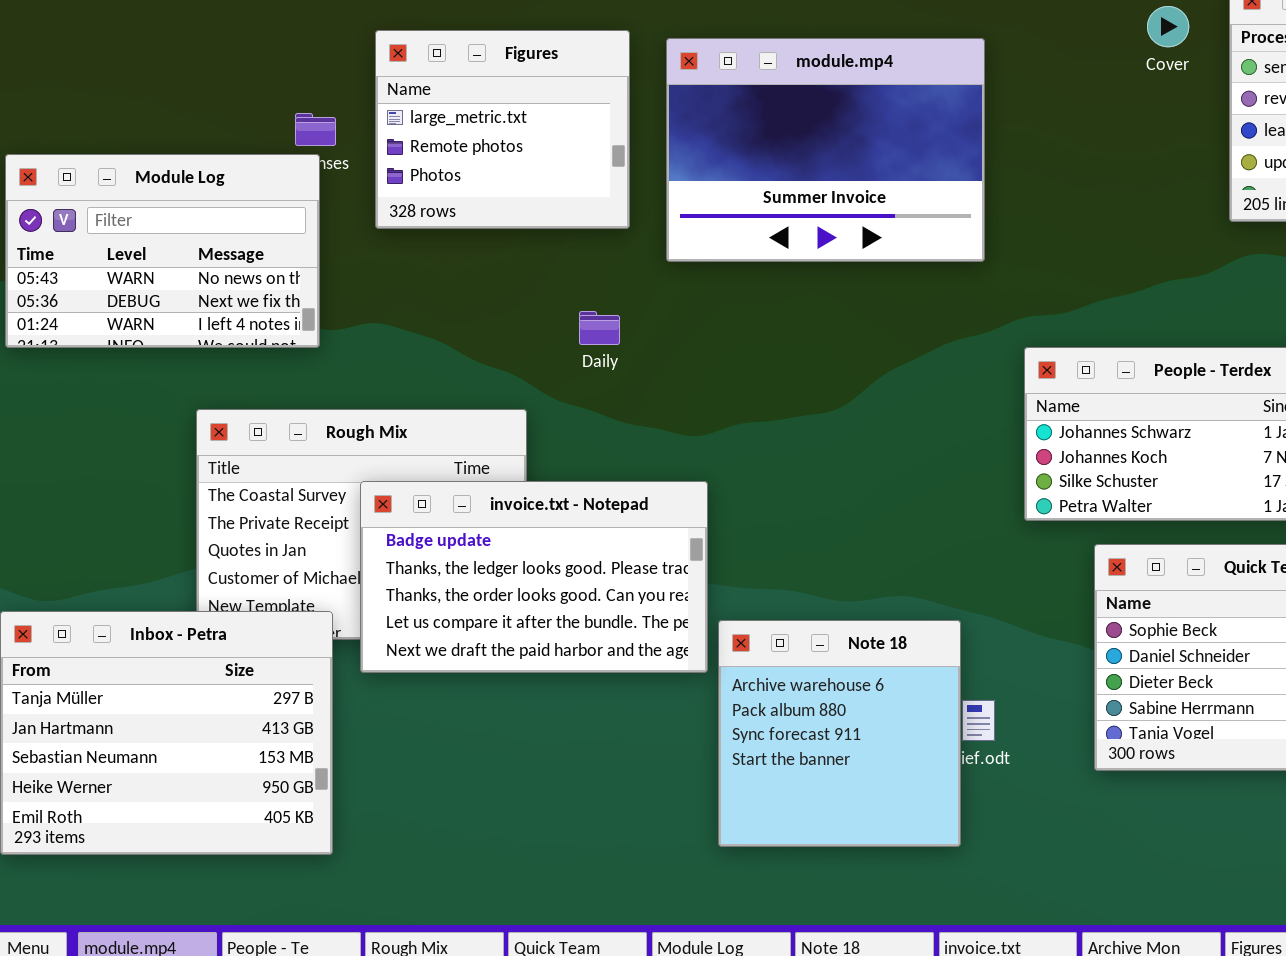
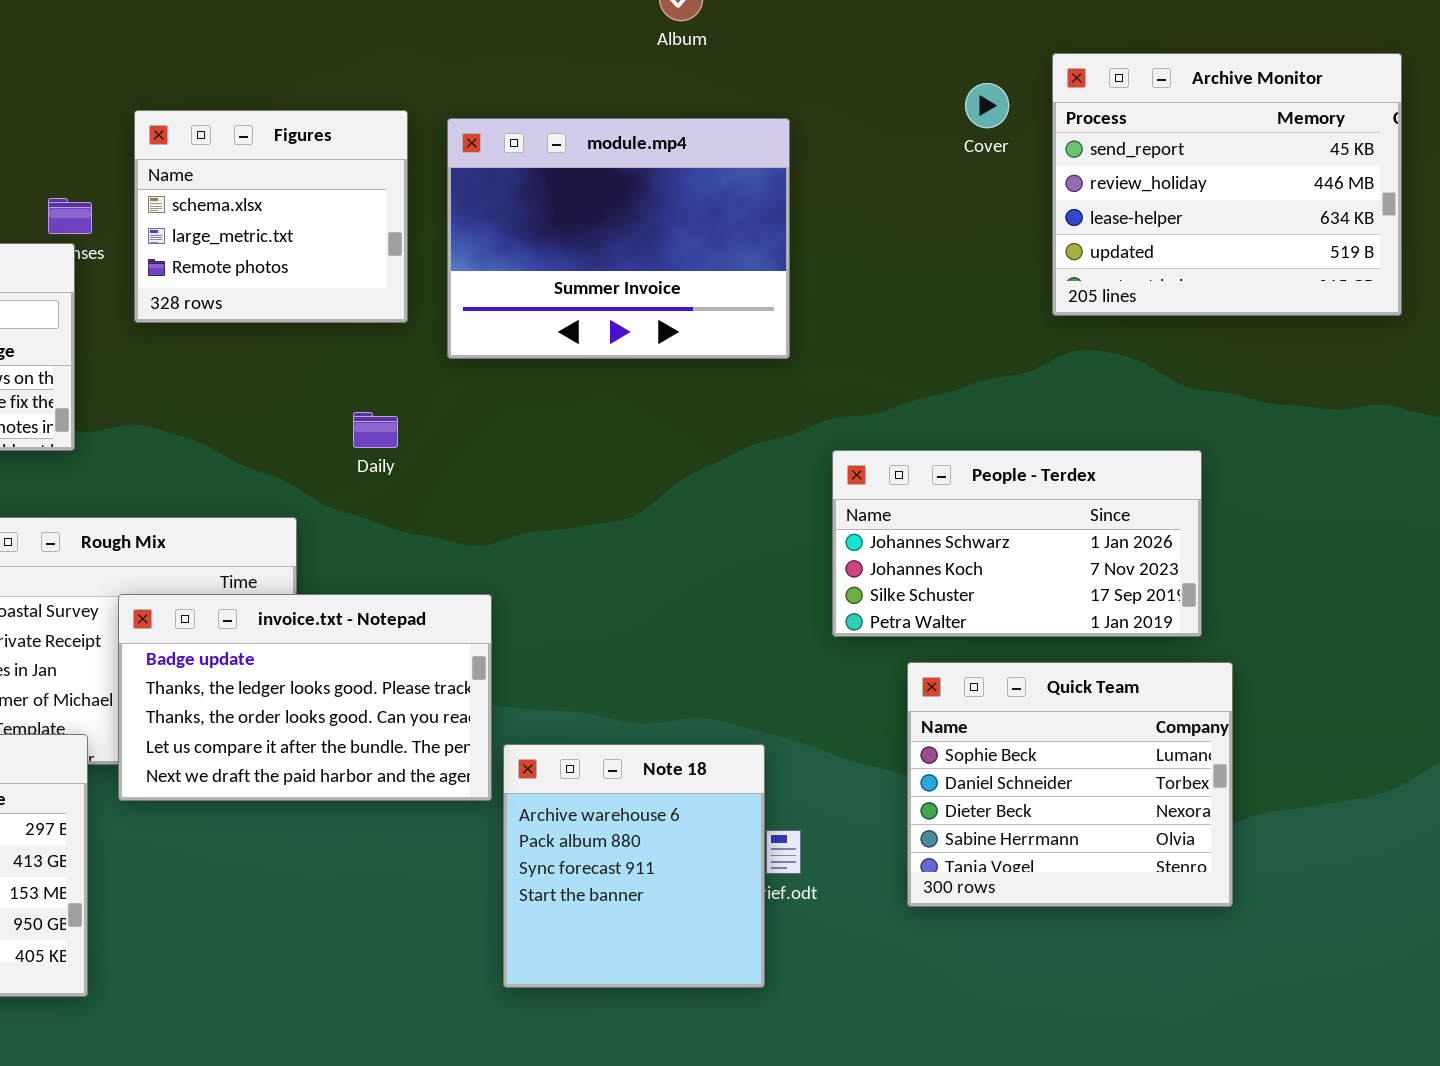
Figures: [375,30,630,229] -> [134,110,408,323], scrolled up 1 row

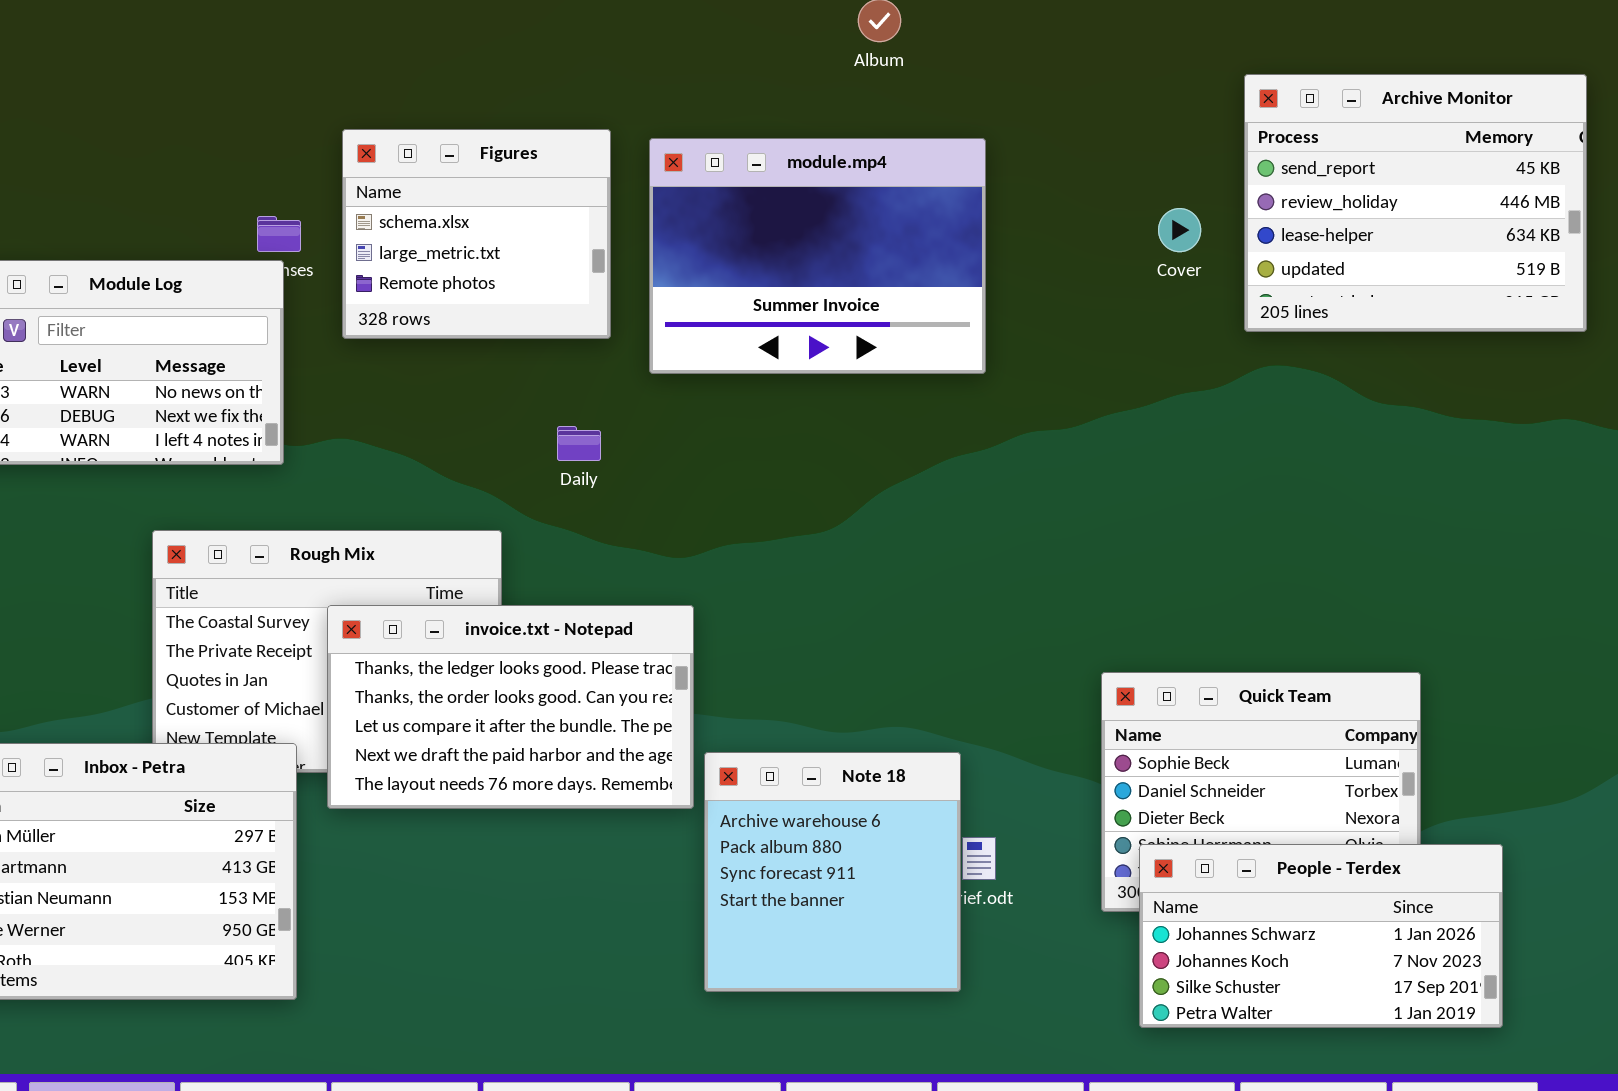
Cover: [965,83,1009,128] -> [1158,208,1201,252], moved
People - Terdex: [832,450,1202,637] -> [1139,844,1503,1028], moved
invoice.txt - Notepad: [118,594,492,801] -> [327,605,694,809], scrolled down 1 row

